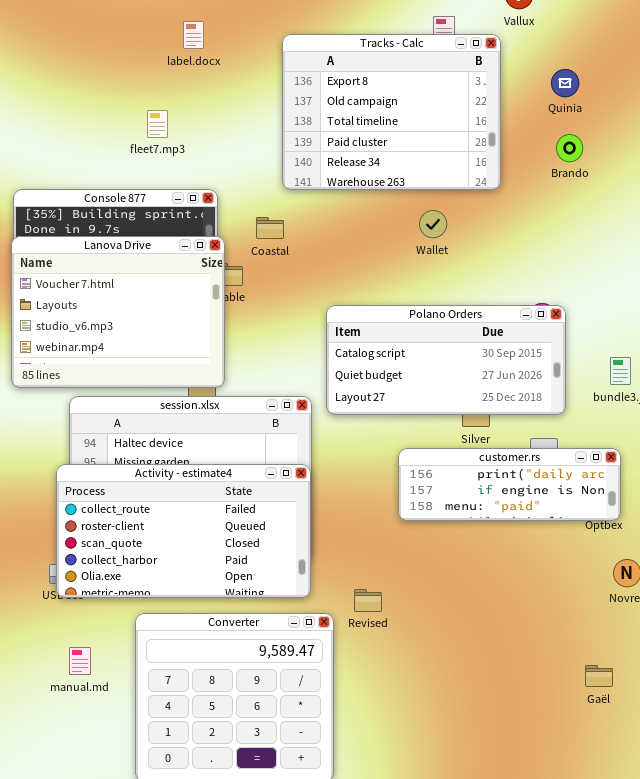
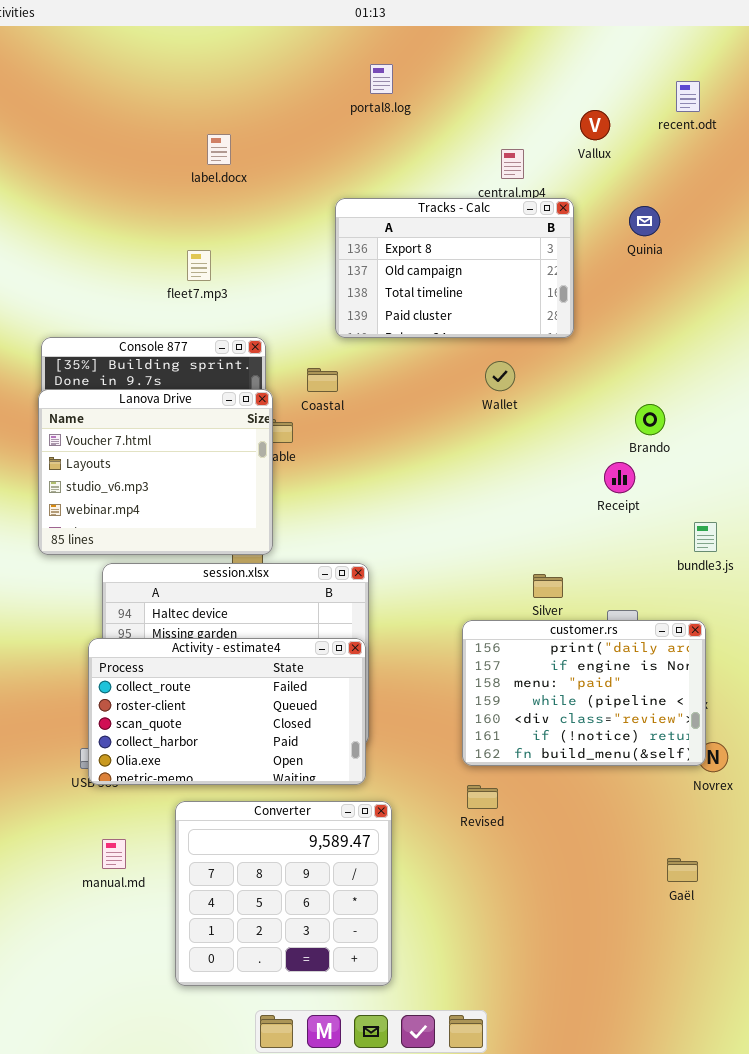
label.docx: [183,21,204,49] -> [207,134,231,165], moved
Tracks - Calc: [282,34,501,190] -> [335,198,574,338], resized
Brando: [556,134,583,162] -> [635,404,665,435], moved
Polano Orders: [326,305,566,415] -> none, closed
customer.rs: [398,448,621,521] -> [462,620,706,766], resized
Revised: [354,589,382,612] -> [467,785,498,809], moved

